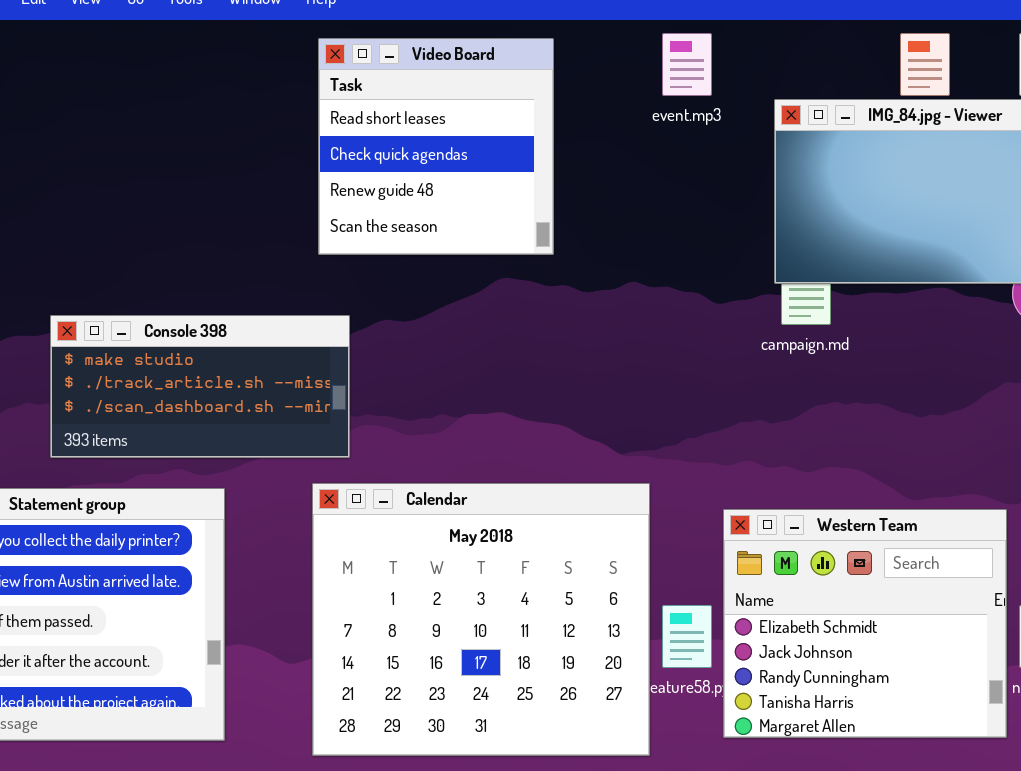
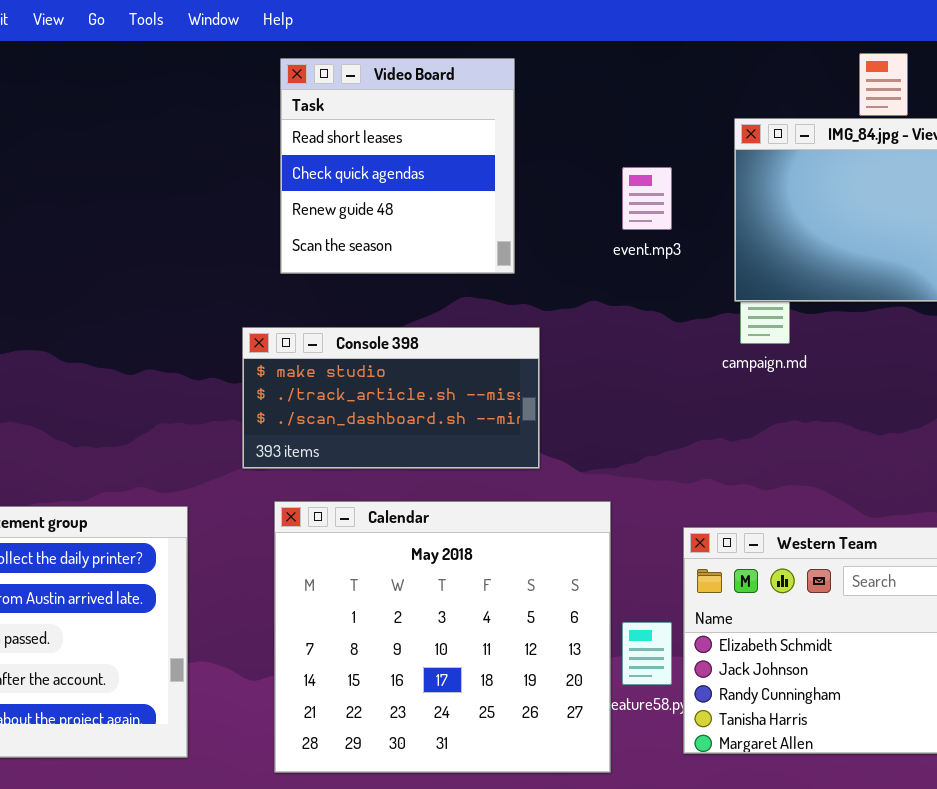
event.mp3: [662,33,712,96] -> [622,167,672,230], moved
Console 398: [50,315,350,458] -> [242,327,540,469], moved

